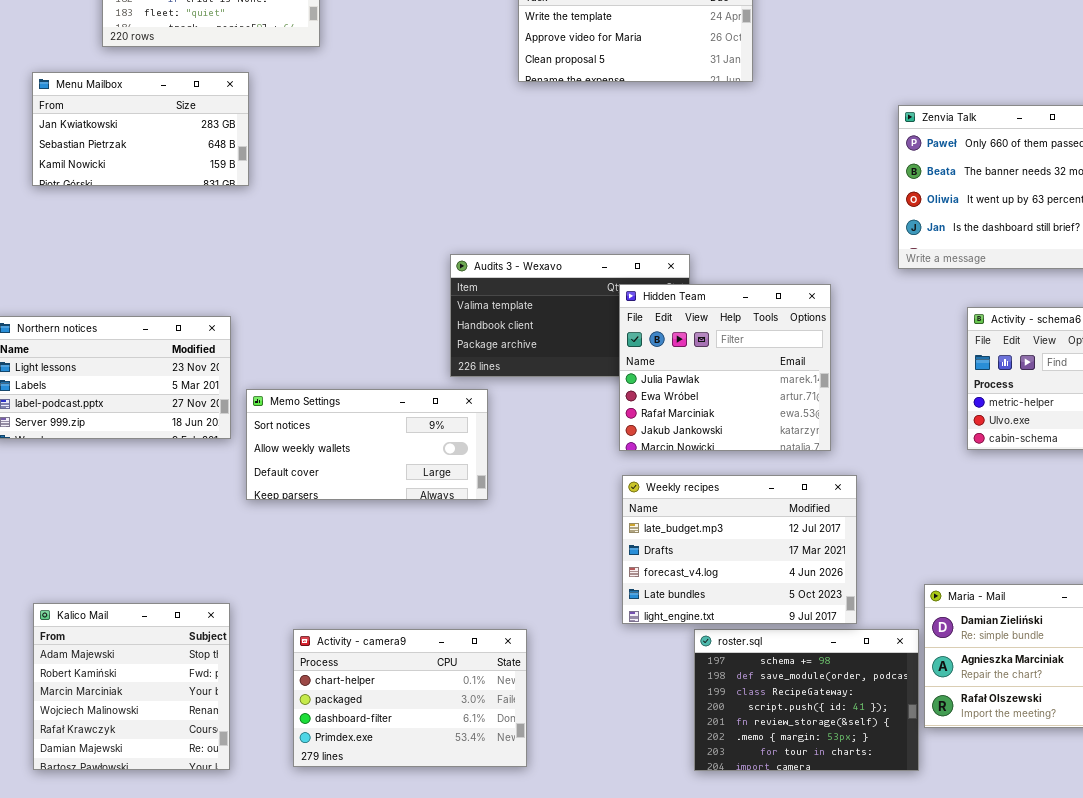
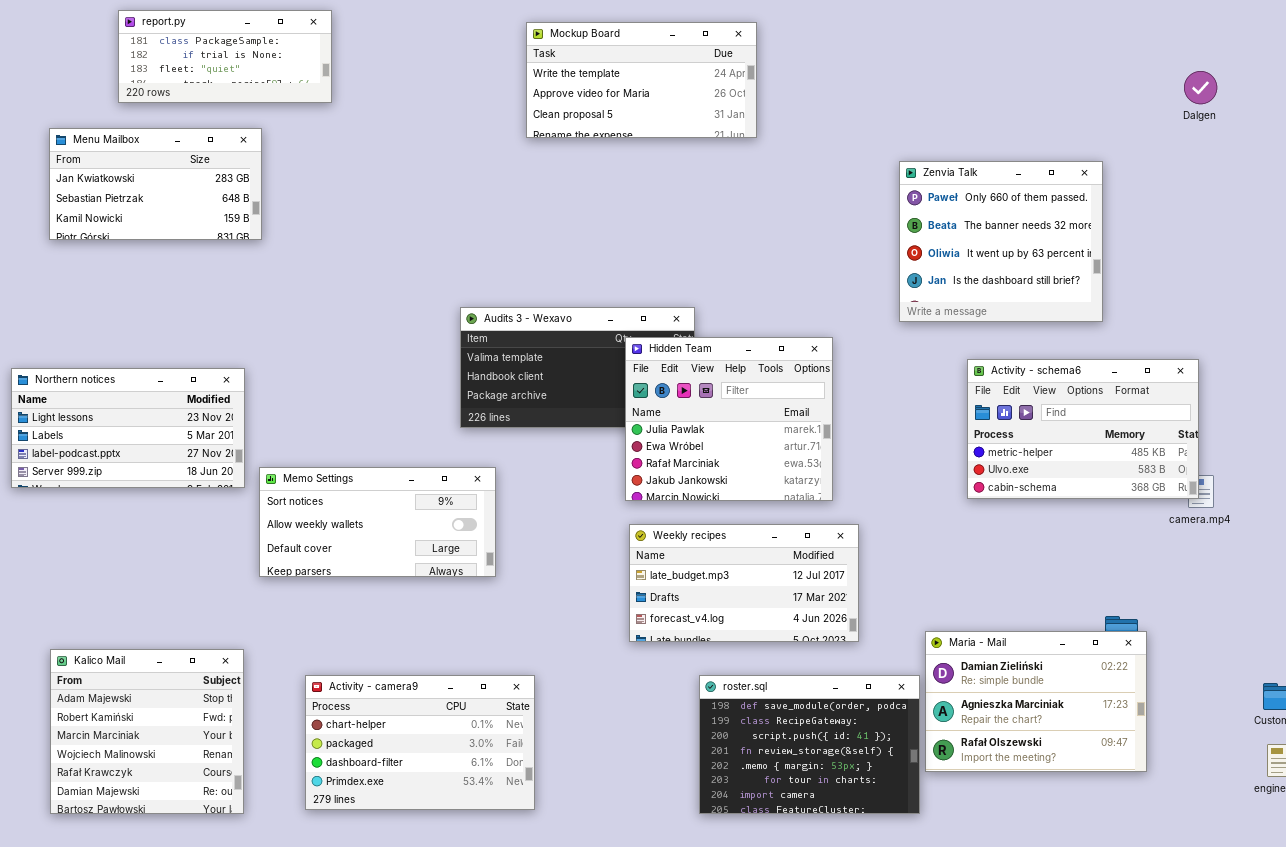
Memo Settings: [246,389,488,500] -> [259,467,496,577], moved
Weekly recipes: [622,475,857,624] -> [629,524,859,642], resized
roster.sql: [694,629,919,771] -> [699,675,920,814], scrolled down 1 row

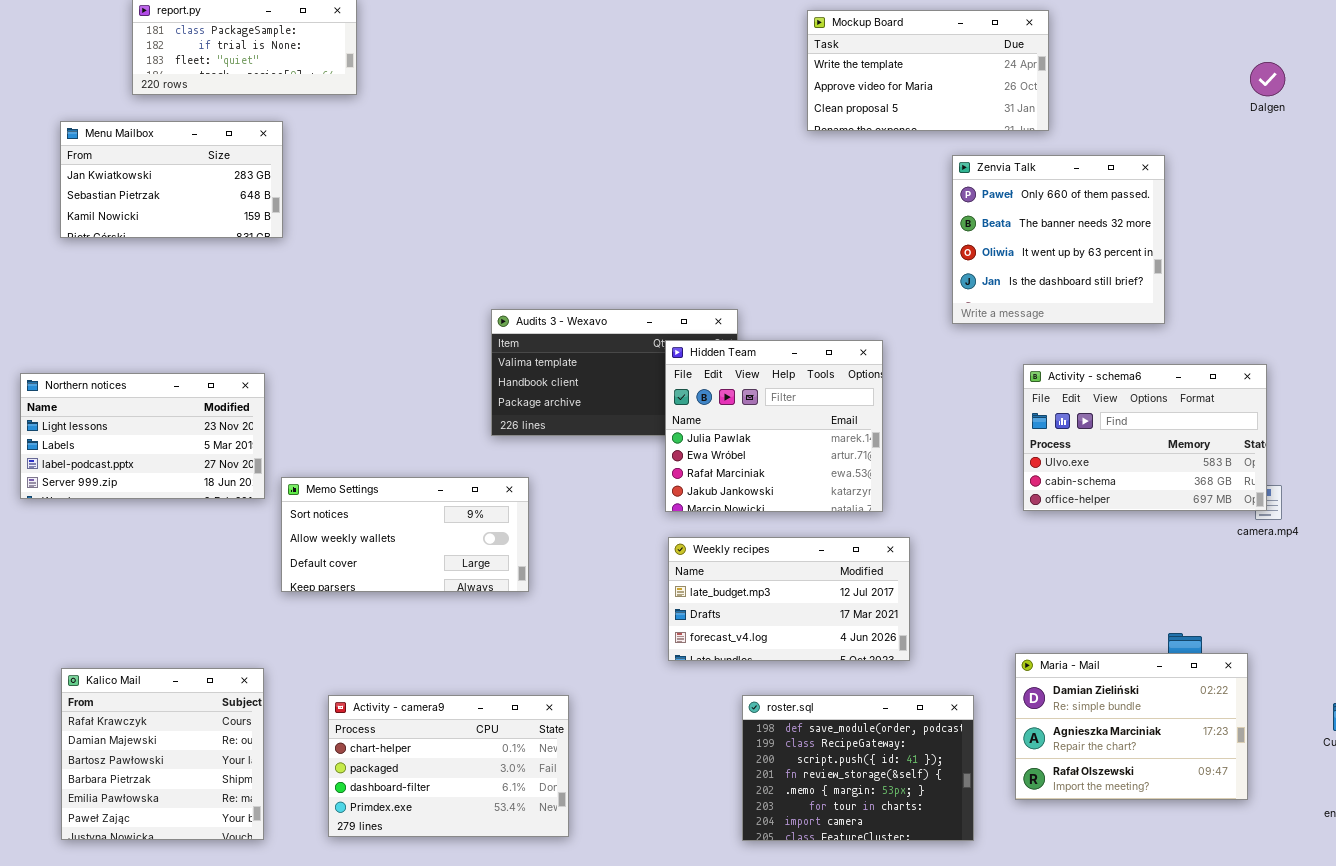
Mockup Board: [526,22,757,138] -> [807,10,1049,131], moved
Activity - schema6: [967,359,1199,499] -> [1023,364,1267,511], scrolled down 1 row
Maria - Mail: [925,631,1147,772] -> [1015,653,1248,800], moved
Kalico Mail: [50,649,244,814] -> [61,668,264,840], scrolled down 4 rows

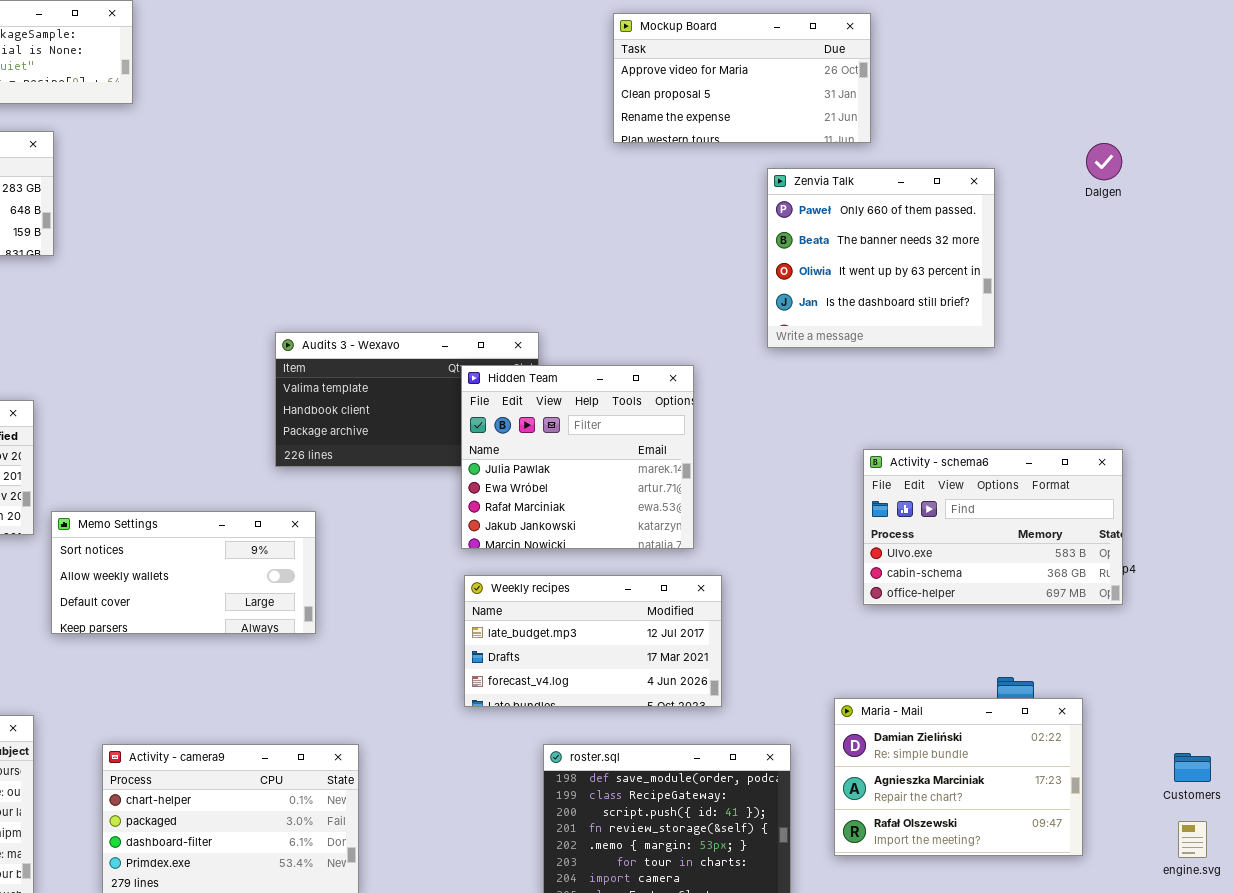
Mockup Board: [807,10,1049,131] -> [613,13,871,143], scrolled down 1 row
Dalgen: [1250,62,1285,96] -> [1086,143,1122,180], moved
Activity - schema6: [1023,364,1267,511] -> [863,449,1123,605], moved

